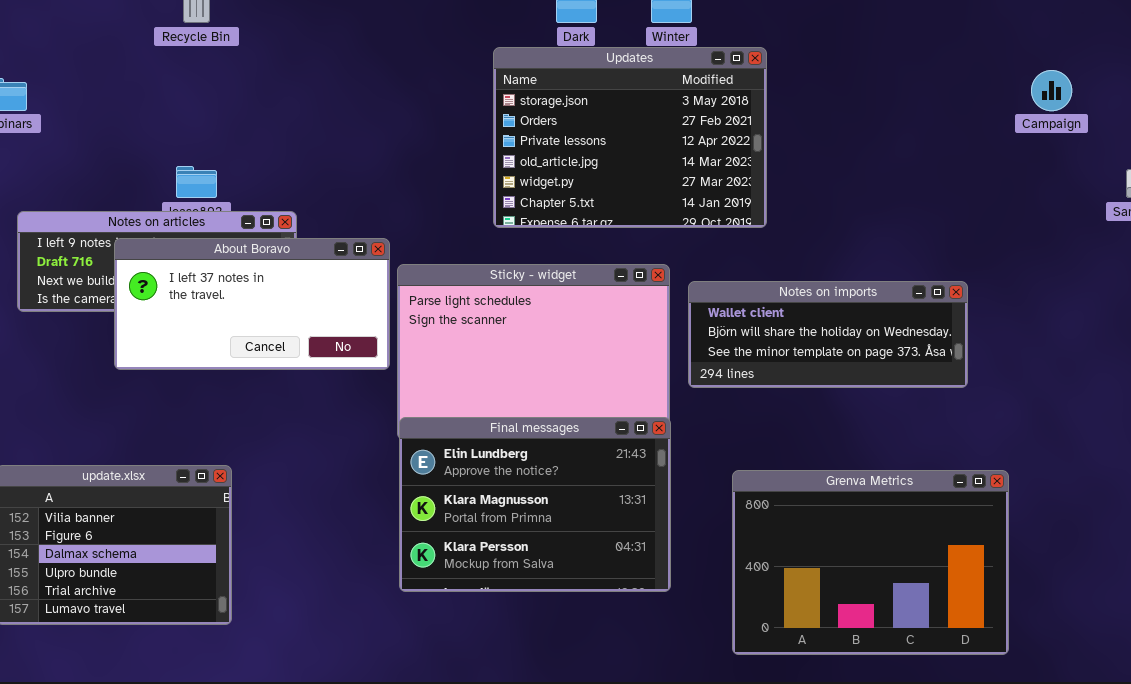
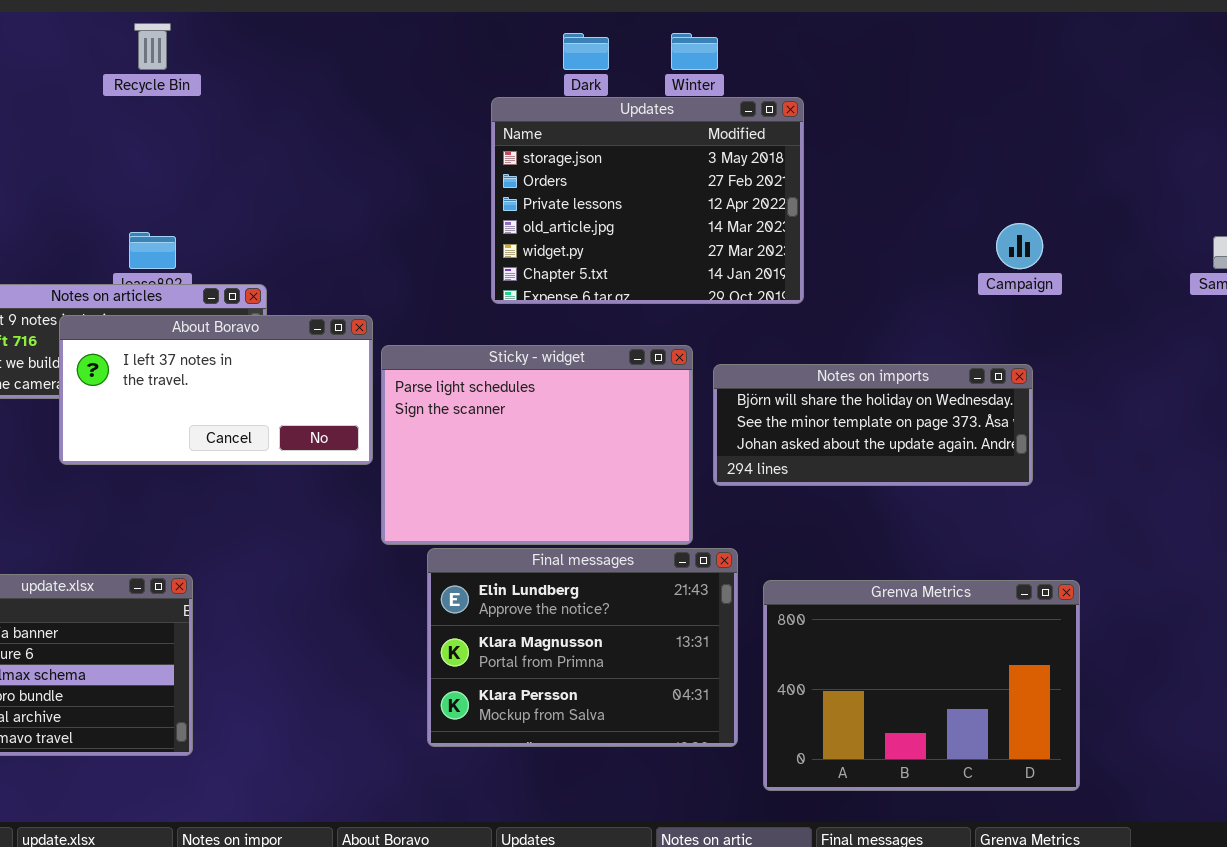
Campaign: [1031,70,1072,111] -> [996,223,1043,269], moved
Notes on imports: [688,281,968,388] -> [713,364,1033,486], scrolled down 1 row
Final messages: [399,417,671,592] -> [427,548,738,747], moved

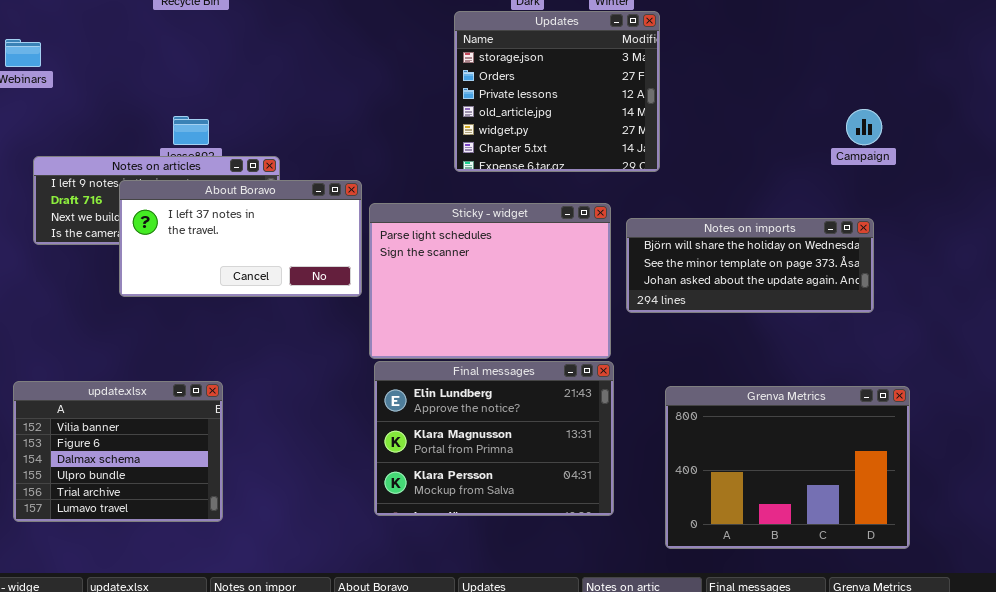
Updates: [491,97,804,304] -> [454,11,660,172], resized
Final messages: [427,548,738,747] -> [374,361,614,516], moved

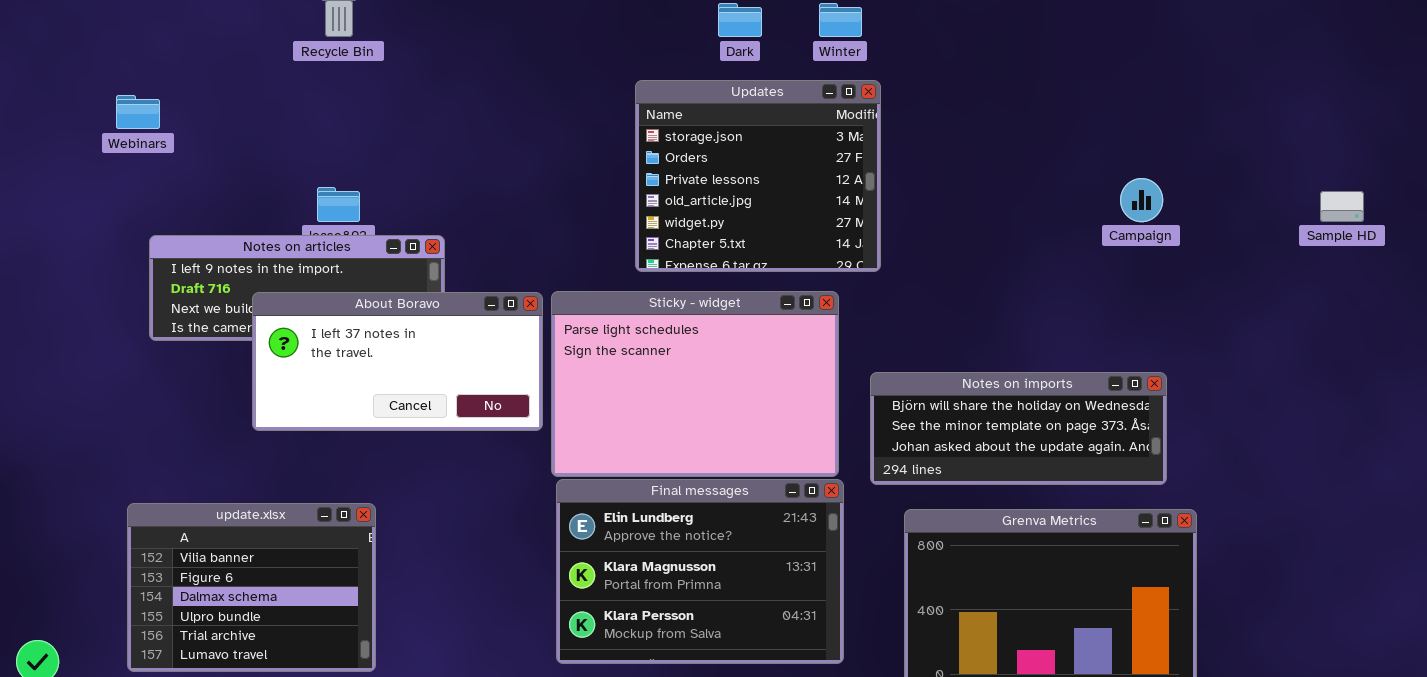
Updates: [454,11,660,172] -> [635,80,881,272], moved
About Boravo: [119,180,362,297] -> [252,292,543,431], moved
Notes on imports: [626,218,874,313] -> [870,372,1167,485], moved

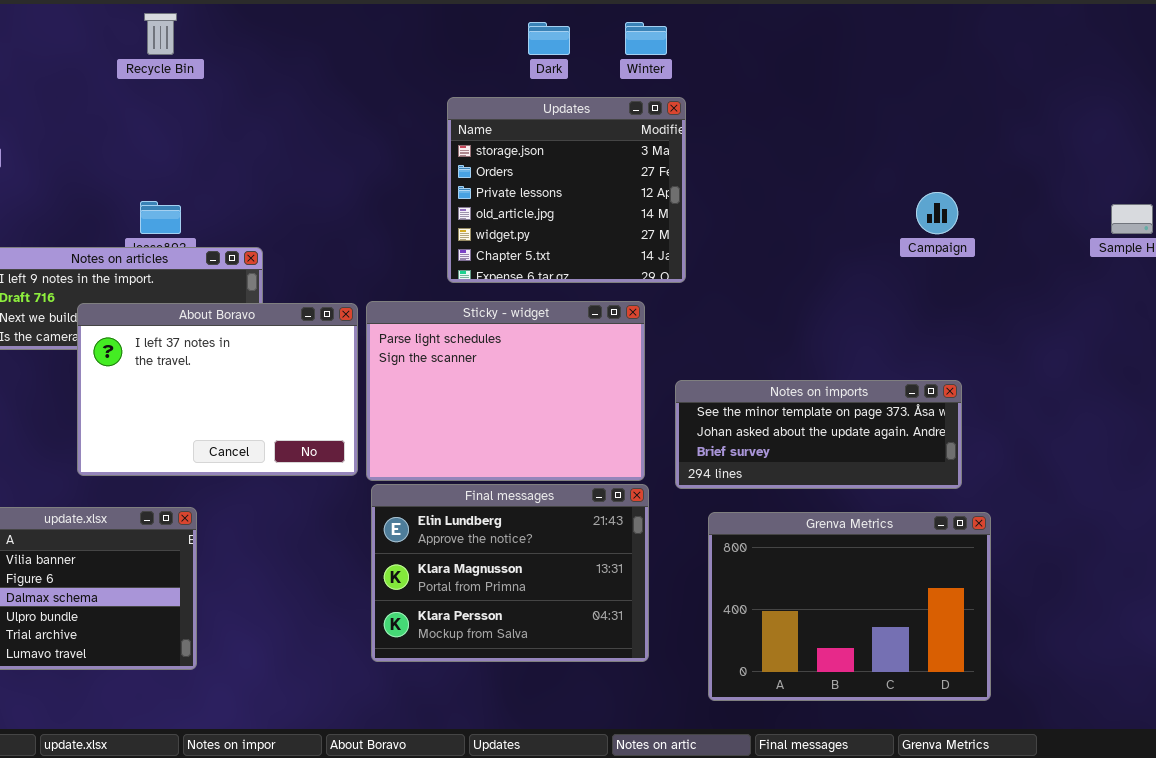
About Boravo: [252,292,543,431] -> [77,303,358,476], resized
Notes on imports: [870,372,1167,485] -> [675,380,962,489], scrolled down 1 row

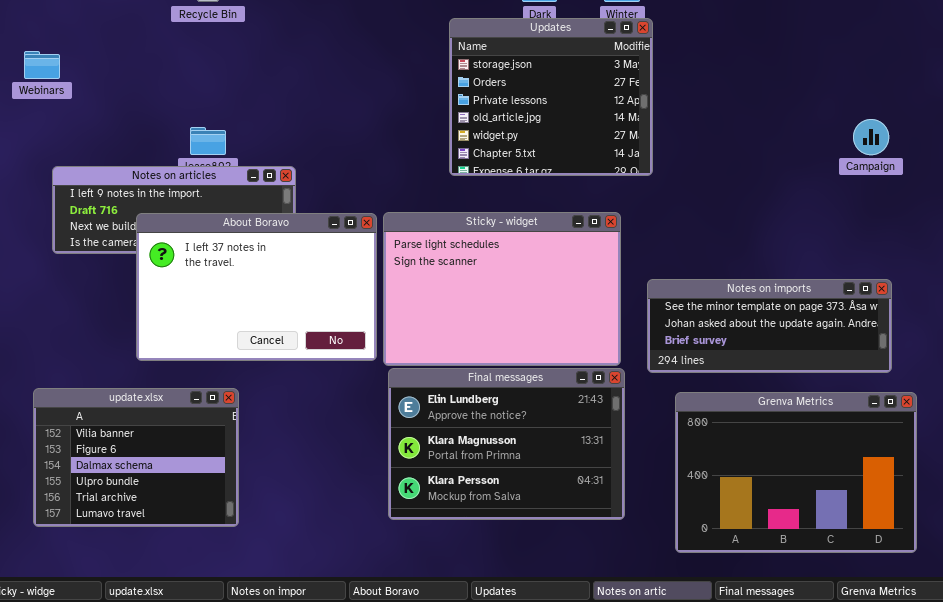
Updates: [447,97,686,283] -> [449,18,653,176], moved

